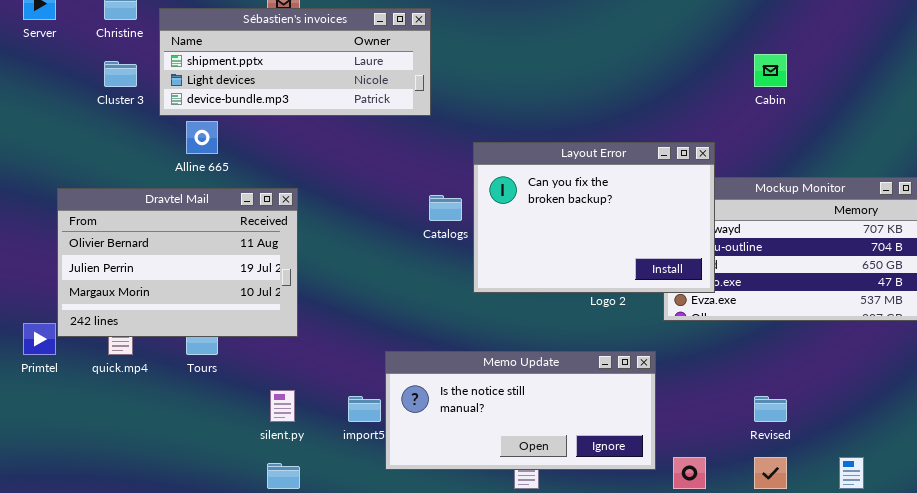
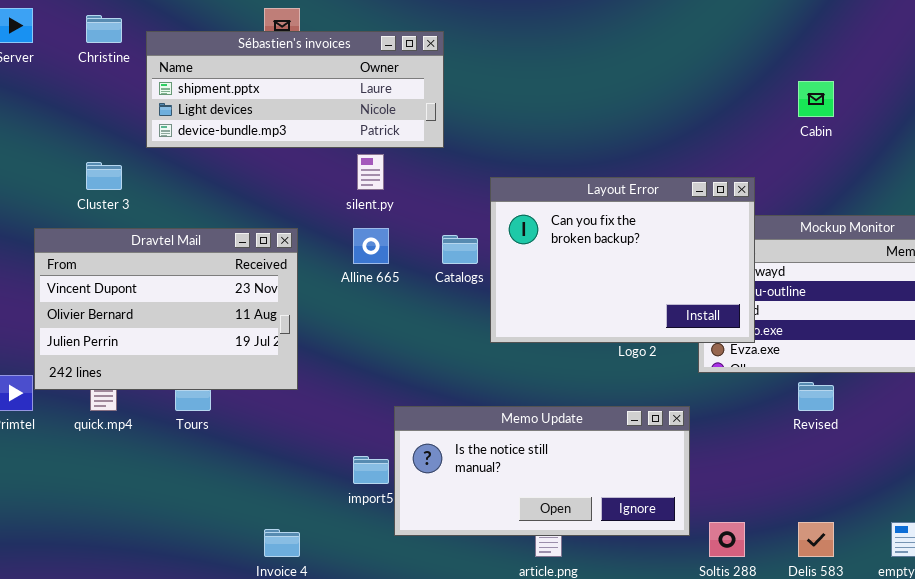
Cluster 3: [104,61,137,87] -> [86,162,122,190], moved
Alline 665: [186,121,218,154] -> [353,228,389,264], moved
Dravtel Mail: [57,188,298,337] -> [34,228,298,390], scrolled up 1 row
silent.py: [270,390,295,422] -> [357,154,384,190], moved
Revised: [754,396,787,422] -> [798,382,834,411], moved

